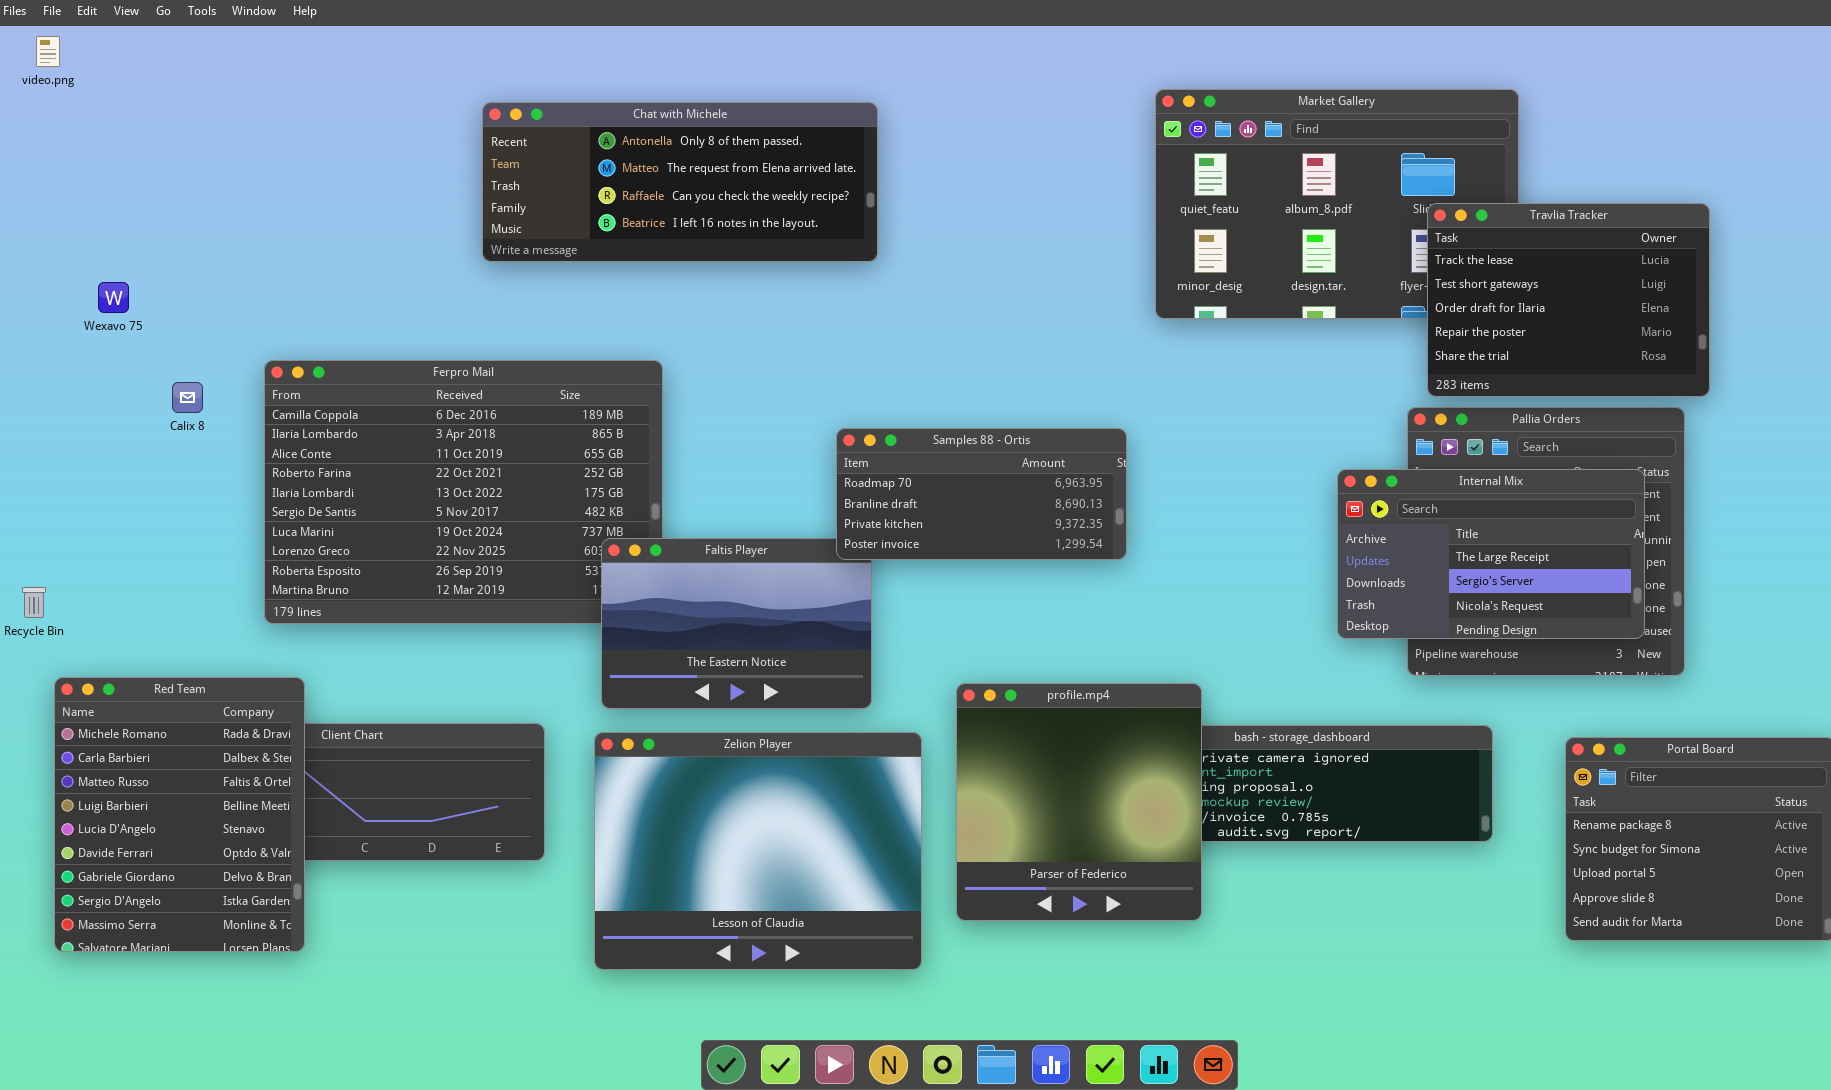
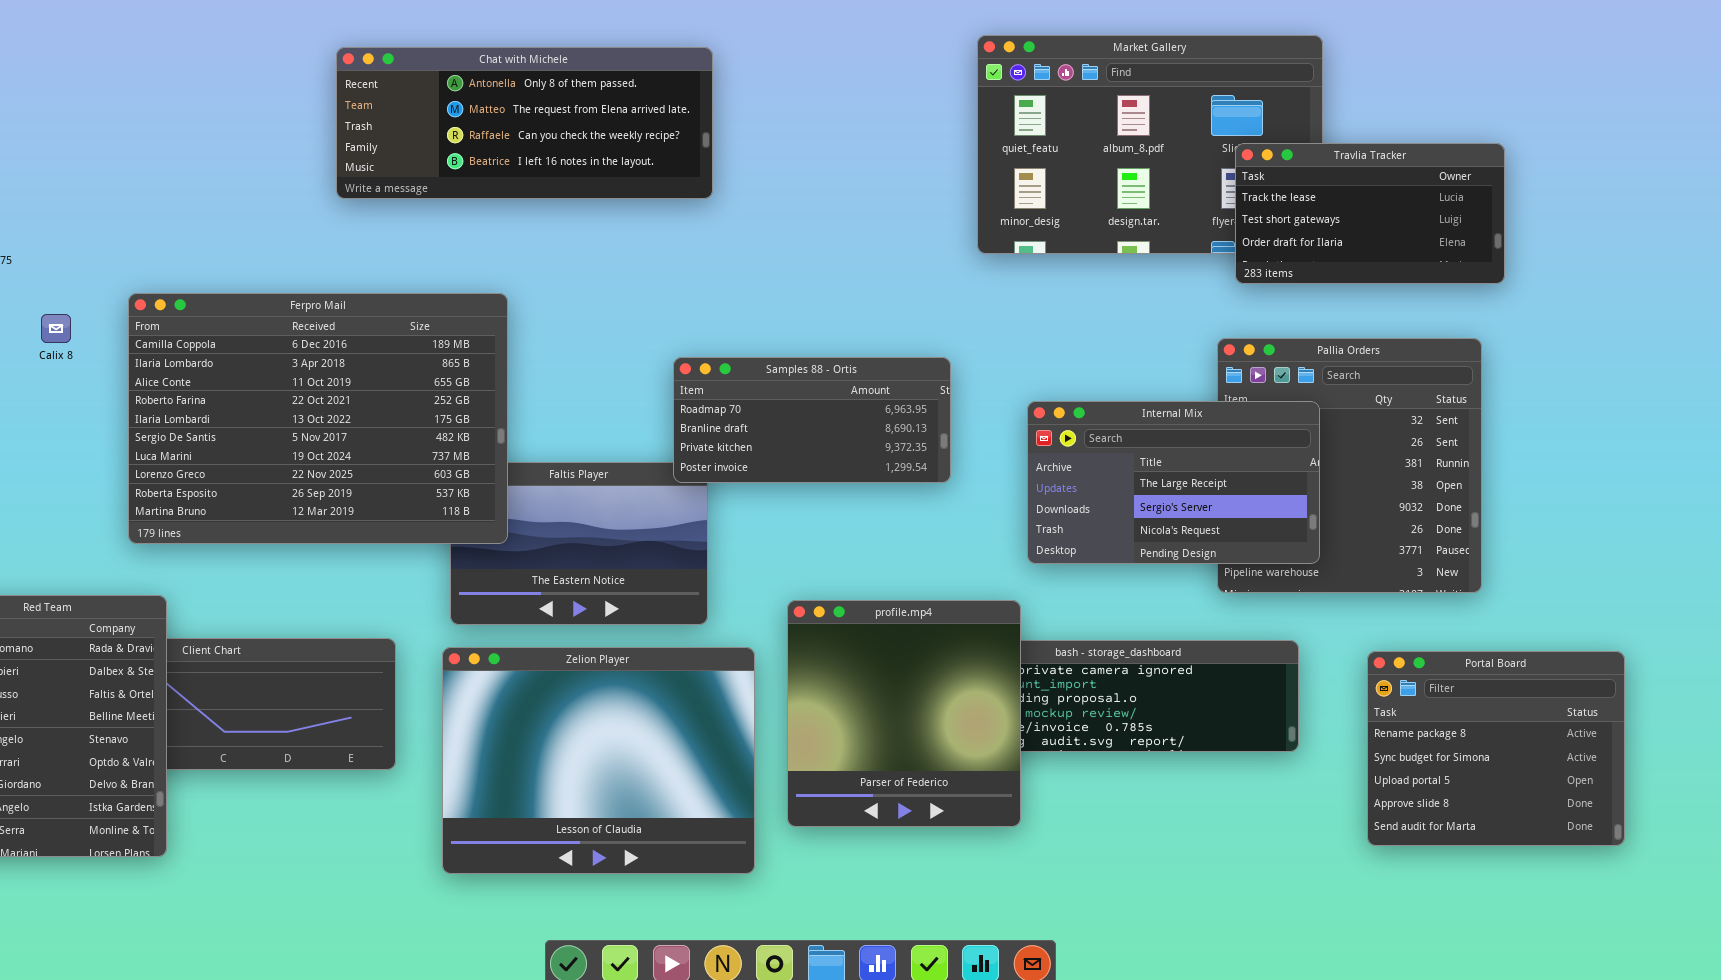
Travlia Tracker: [1427,203,1710,397] -> [1235,143,1505,284], resized
Ferpro Mail: [264,360,663,624] -> [128,293,508,544], raised
Internal Mix: [1337,469,1645,639] -> [1027,401,1320,564], moved

